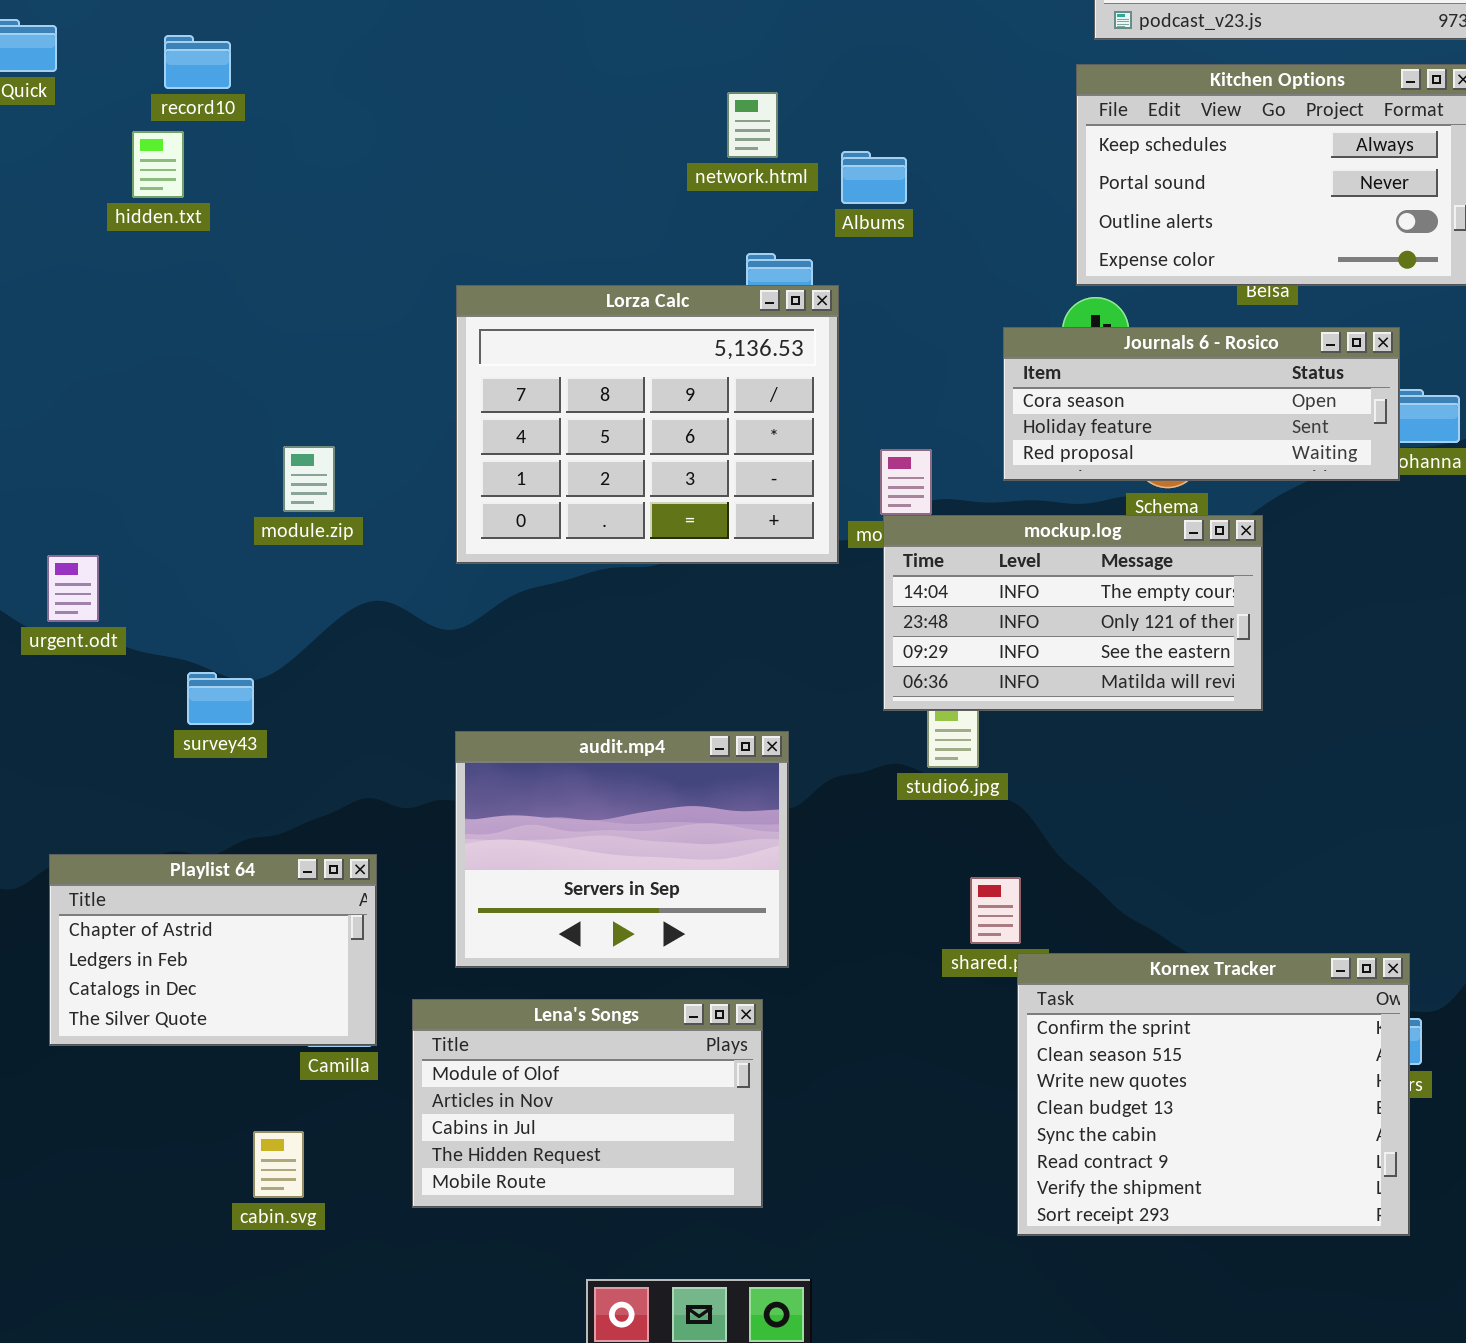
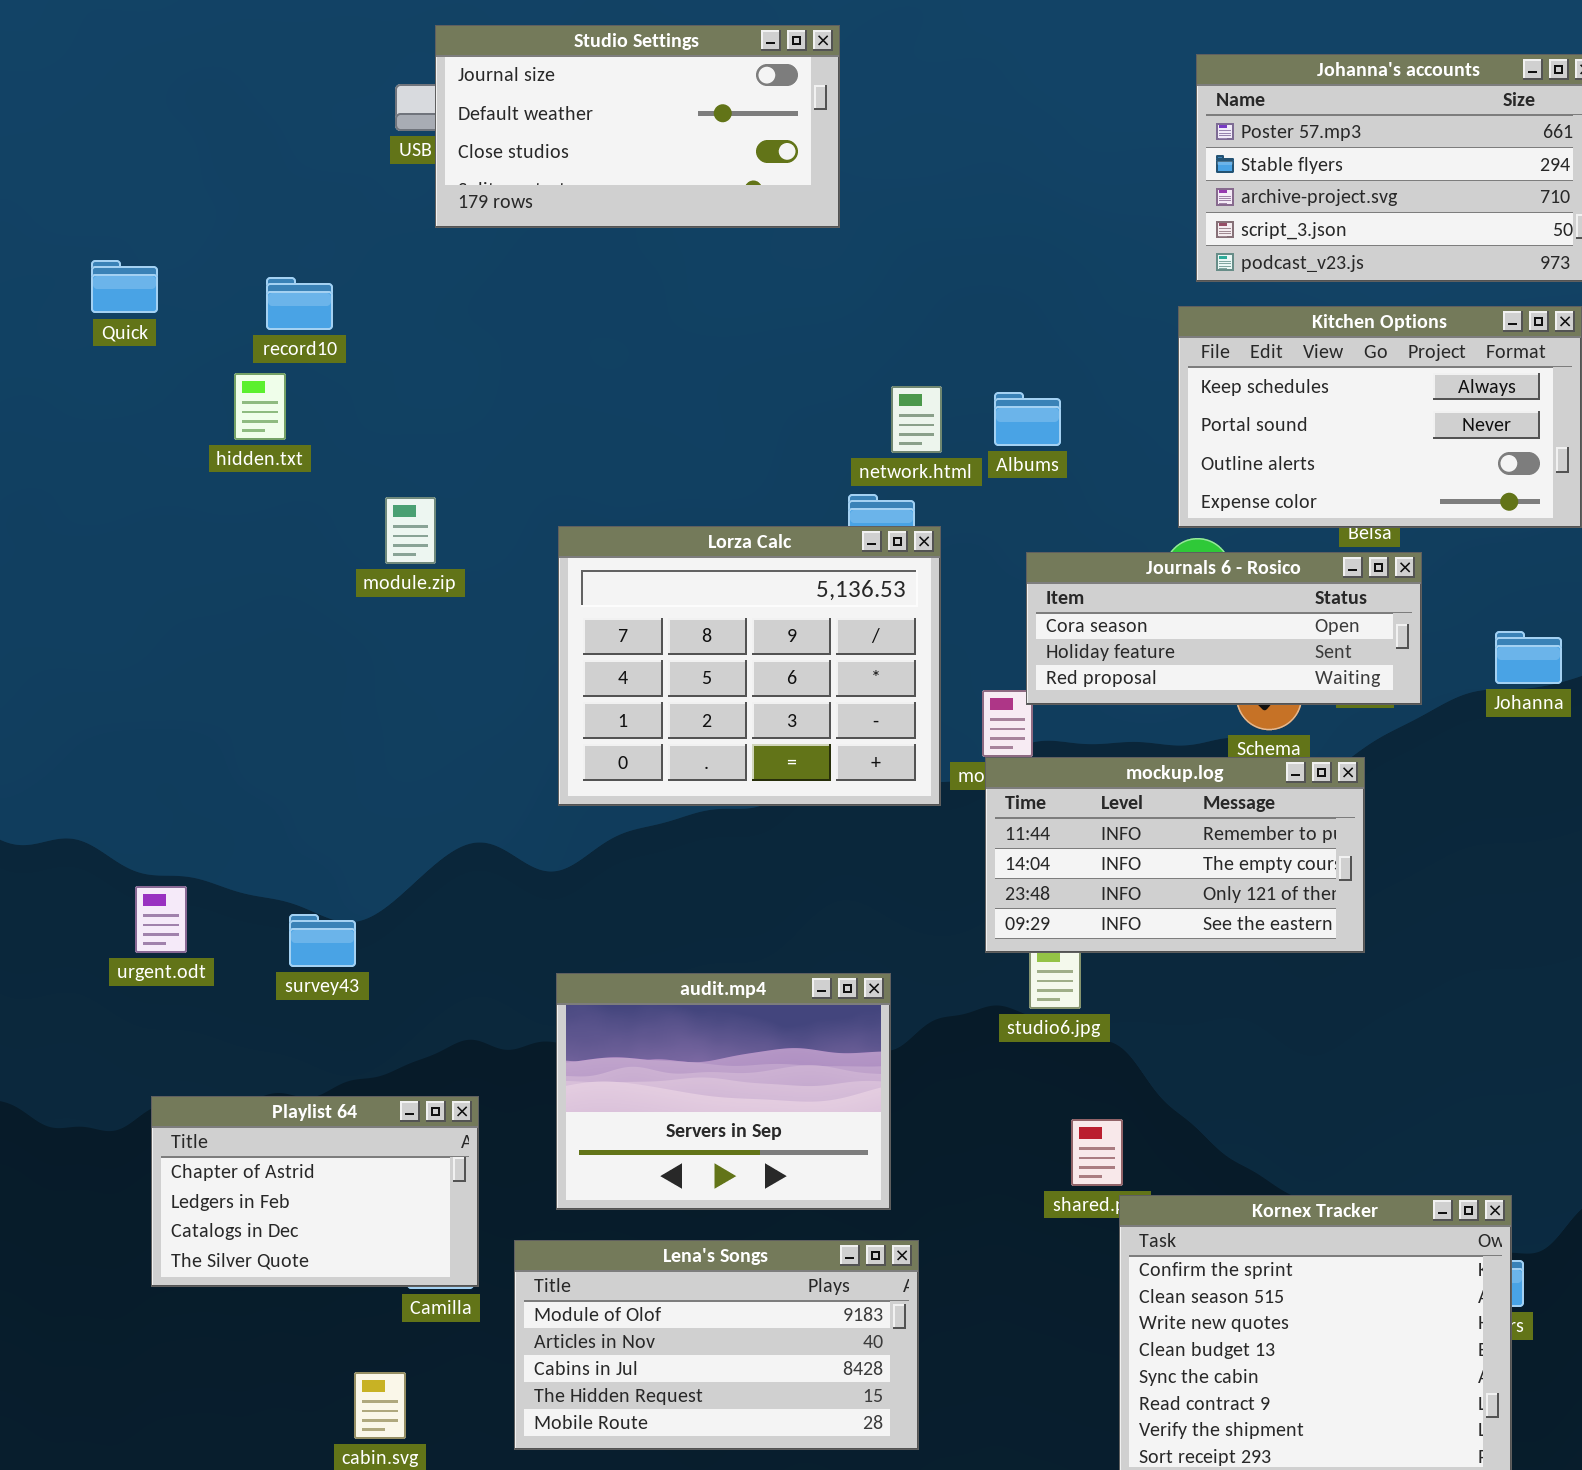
network.html: [727,92,778,158] -> [891,386,942,453], moved
Albums: [841,151,907,204] -> [994,392,1061,446], moved
Journals 6 - Rosico: [1003,327,1400,481] -> [1026,552,1422,705], moved
module.zip: [283,446,335,512] -> [385,497,436,564], moved
mockup.log: [883,515,1263,711] -> [985,757,1365,953], scrolled up 1 row
urgent.odt: [47,555,99,622] -> [135,886,187,953], moved
Lena's Songs: [412,999,763,1208] -> [514,1240,919,1450], resized

